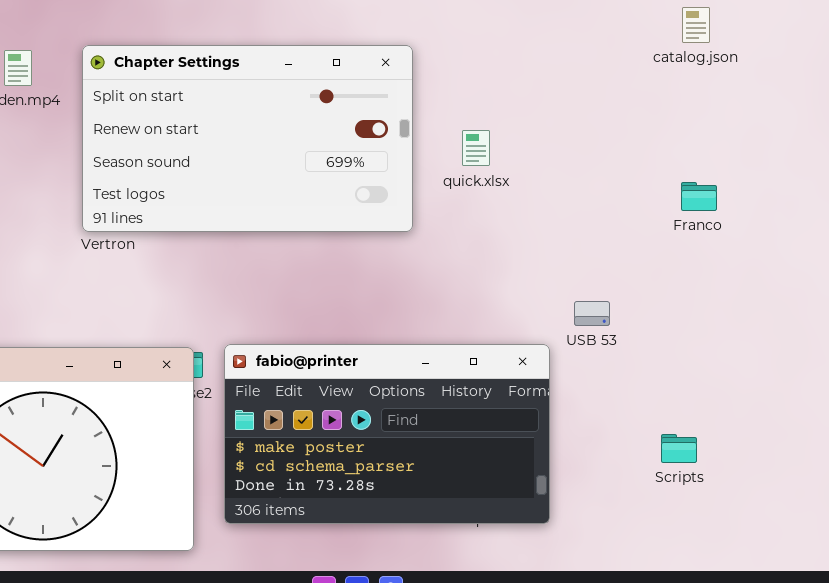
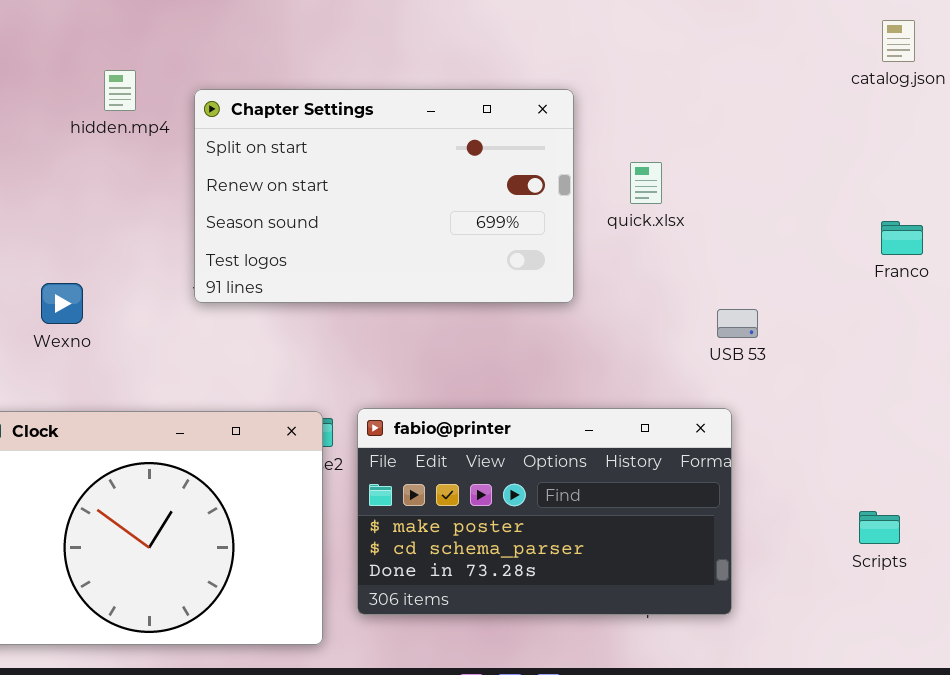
Chapter Settings: [82,45,413,232] -> [194,89,574,303], moved
USB 53: [574,301,610,326] -> [717,309,758,338], moved

